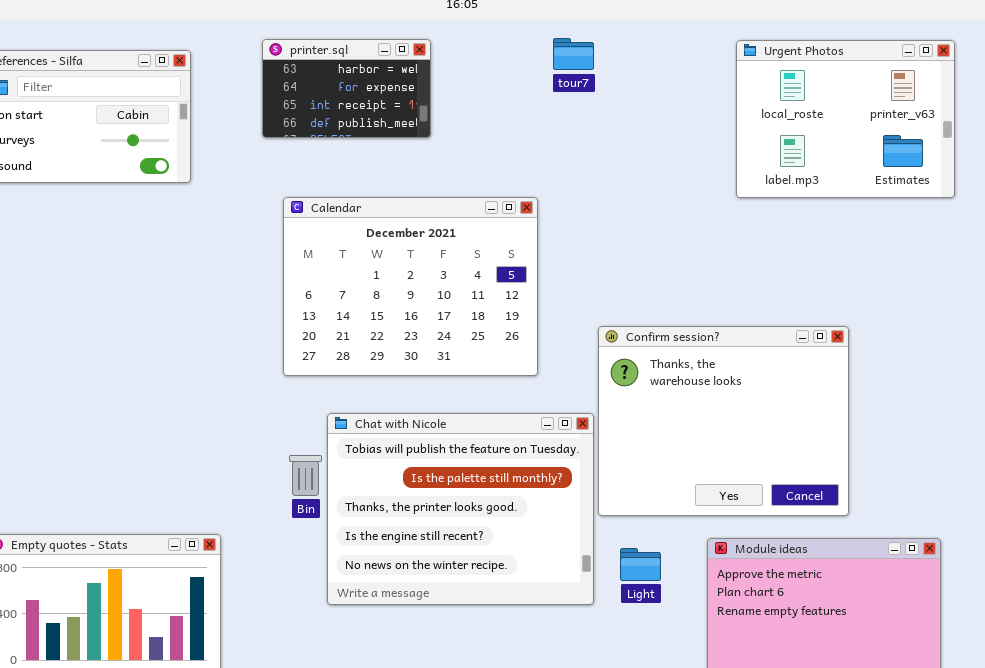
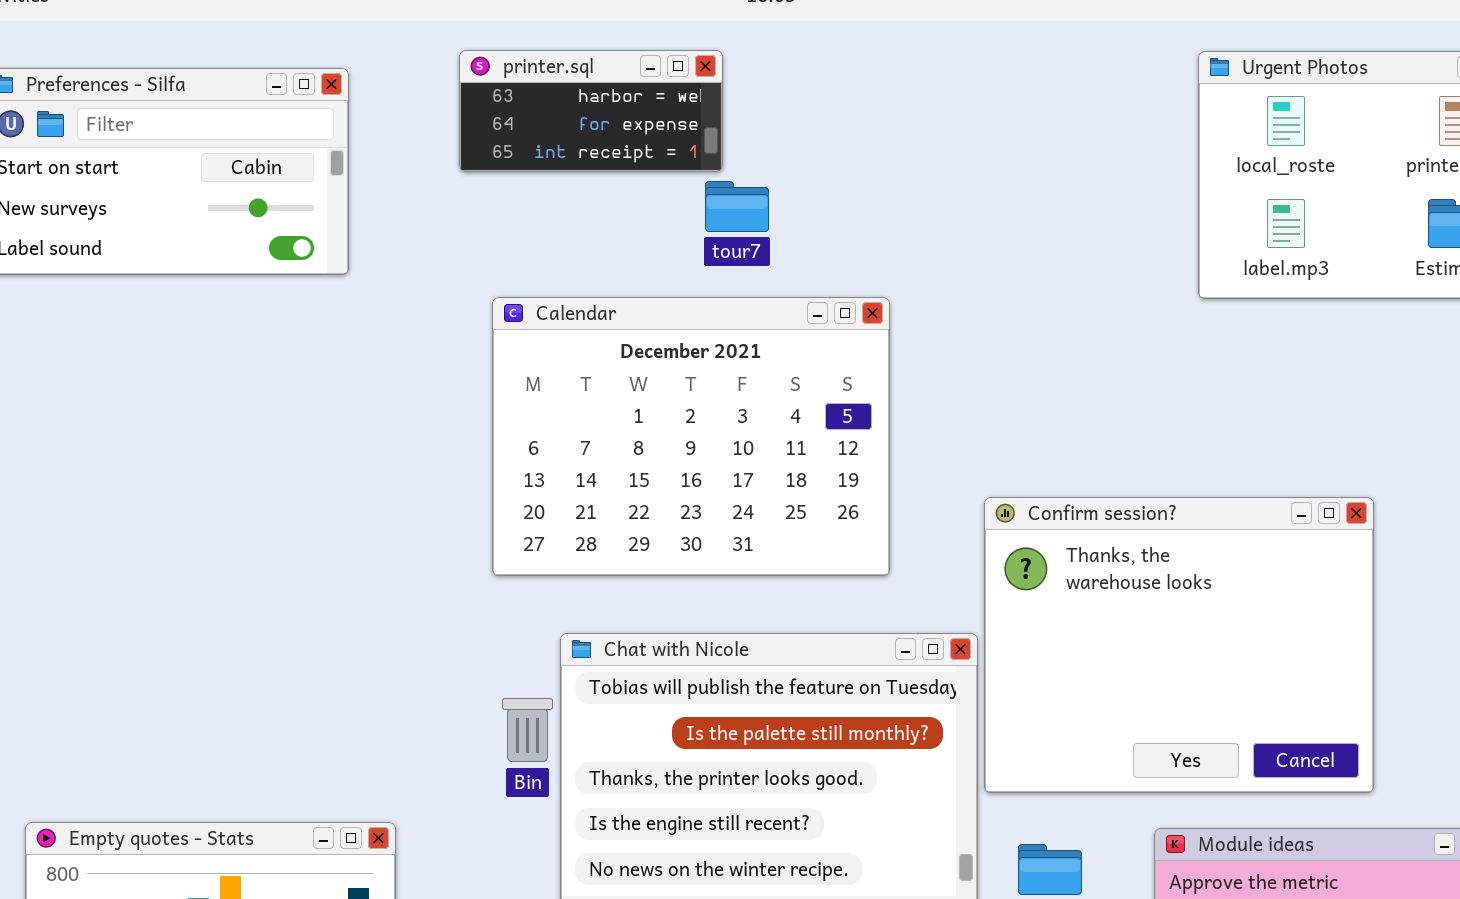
tour7: [553,38,594,70] -> [705,181,769,232], moved
printer.sql: [262,39,431,138] -> [459,50,723,172], resized

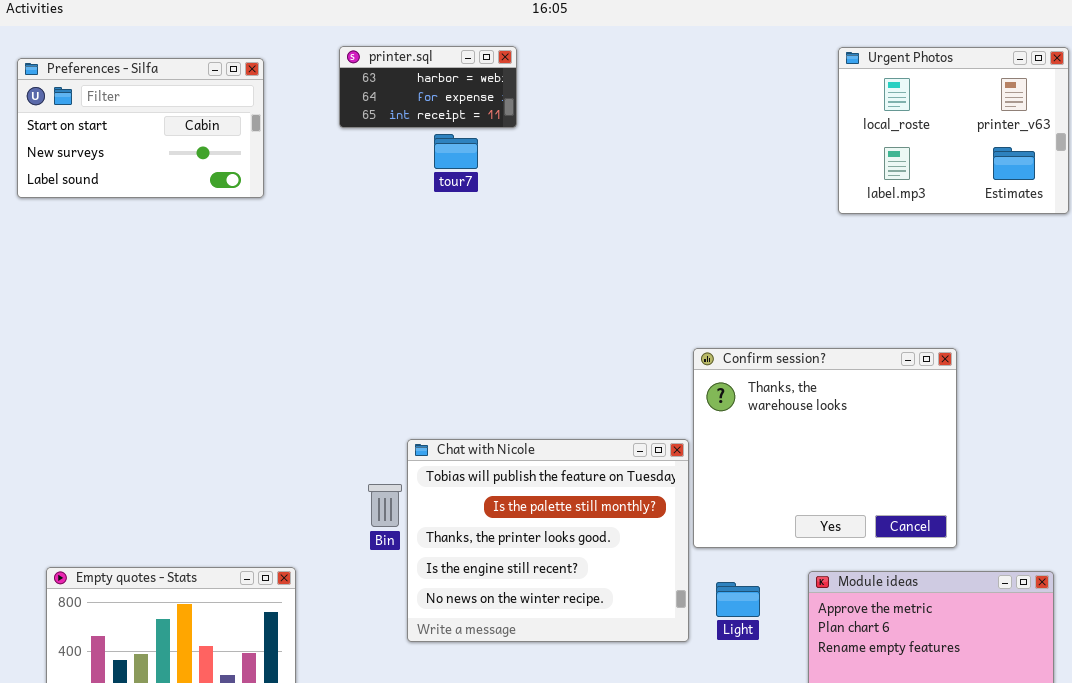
tour7: [705,181,769,232] -> [434,134,478,169], moved
Calendar: [492,297,890,576] -> none, closed

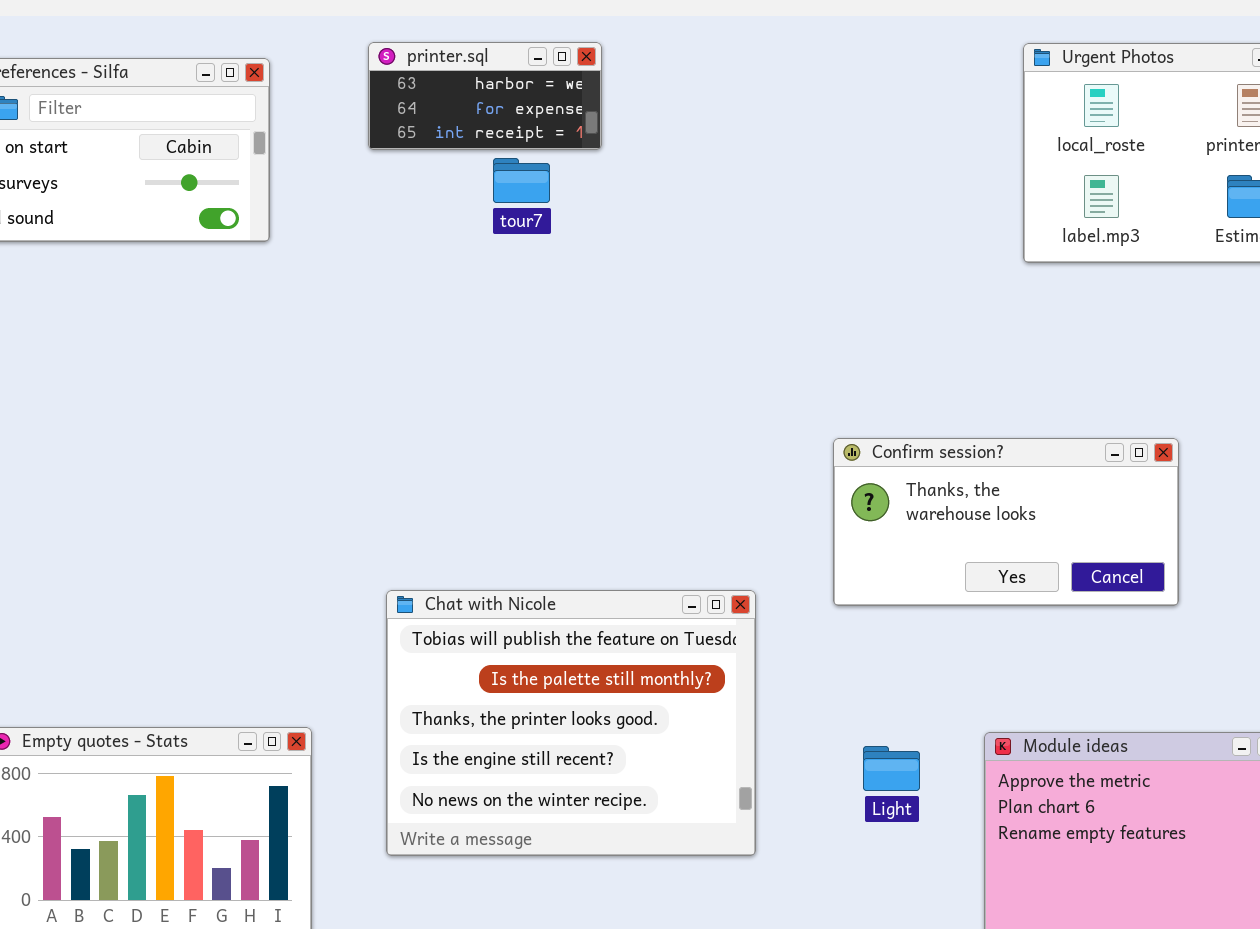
Confirm session?: [693,348,957,548] -> [833,438,1179,606], resized
Chat with Nicole: [407,439,689,642] -> [386,590,756,856], moved

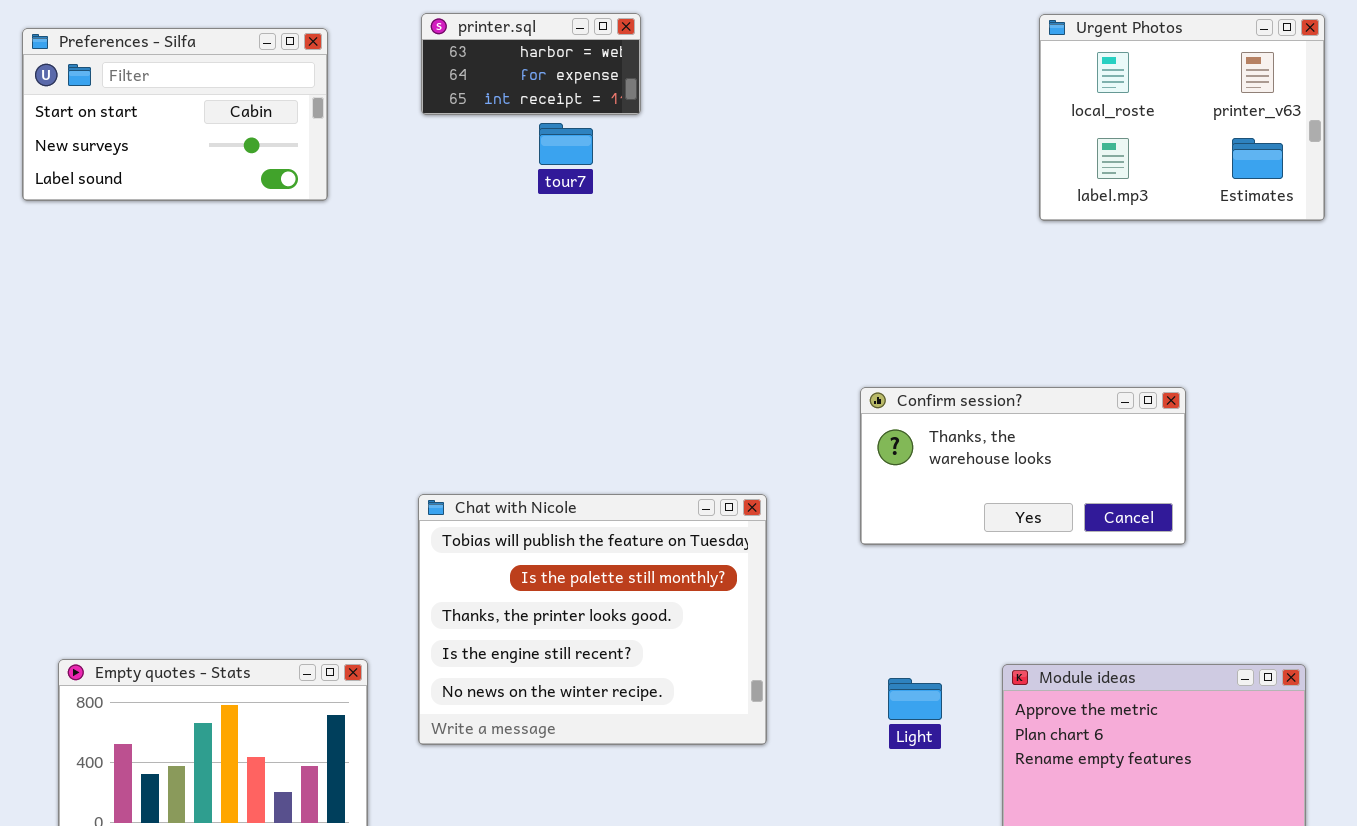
Chat with Nicole: [386,590,756,856] -> [418,494,767,745], moved

